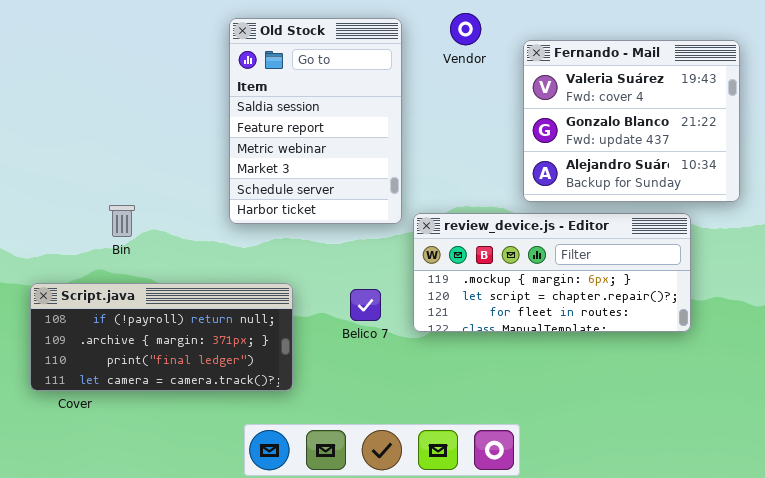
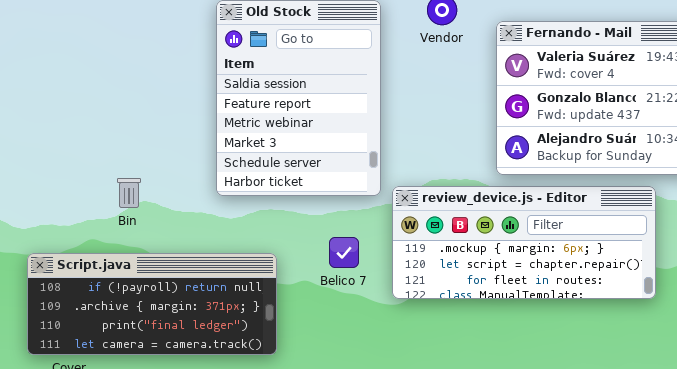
Bin: [109,205,135,237] -> [117,178,141,208], moved
Belico 7: [350,289,381,321] -> [329,237,359,268], moved

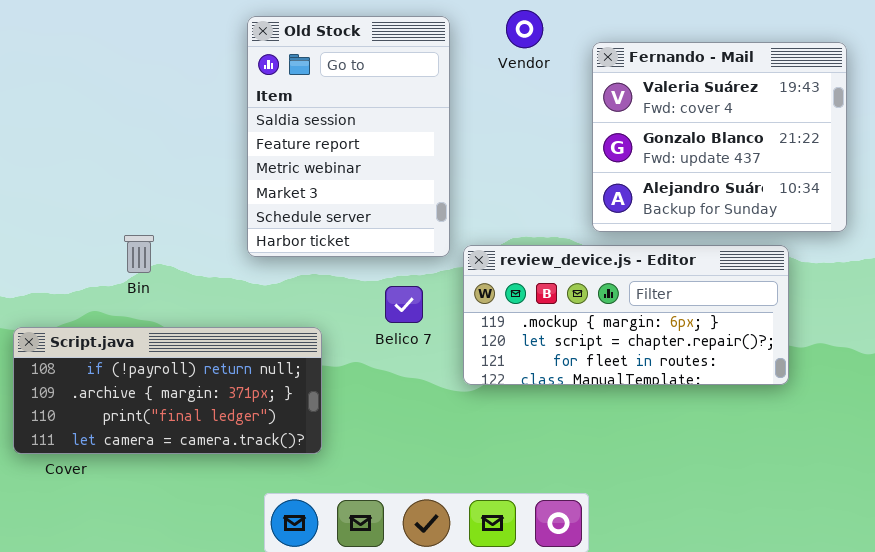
Belico 7: [329,237,359,268] -> [385,286,423,323], moved

